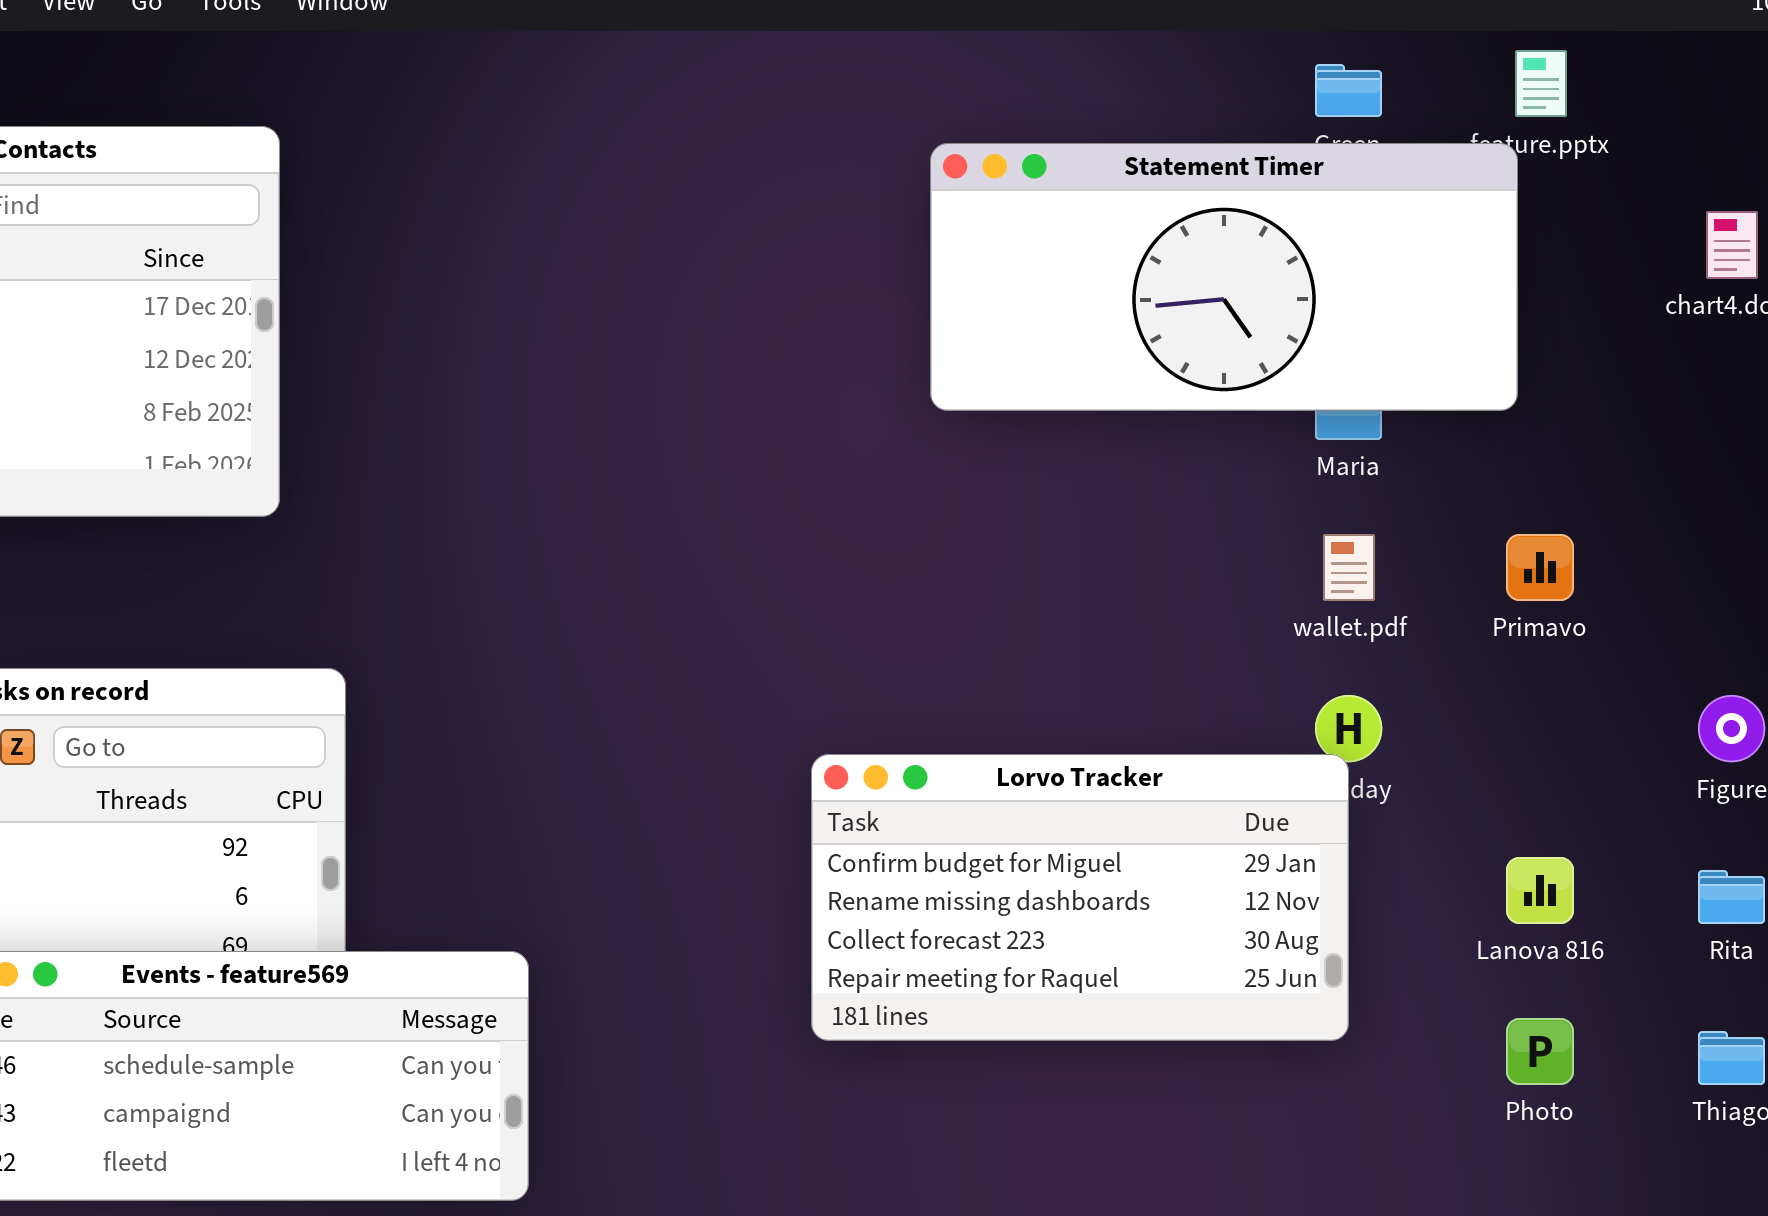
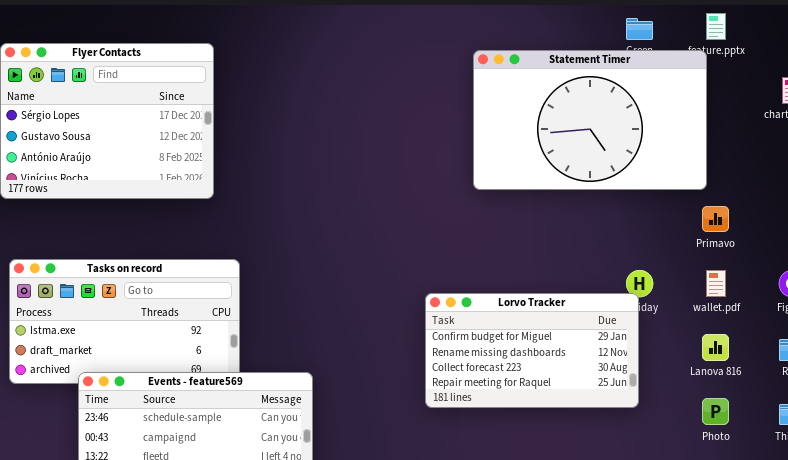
Statement Timer: [930,143,1518,411] -> [473,50,707,190], resized
wallet.pdf: [1323,534,1375,601] -> [706,270,726,297], moved

